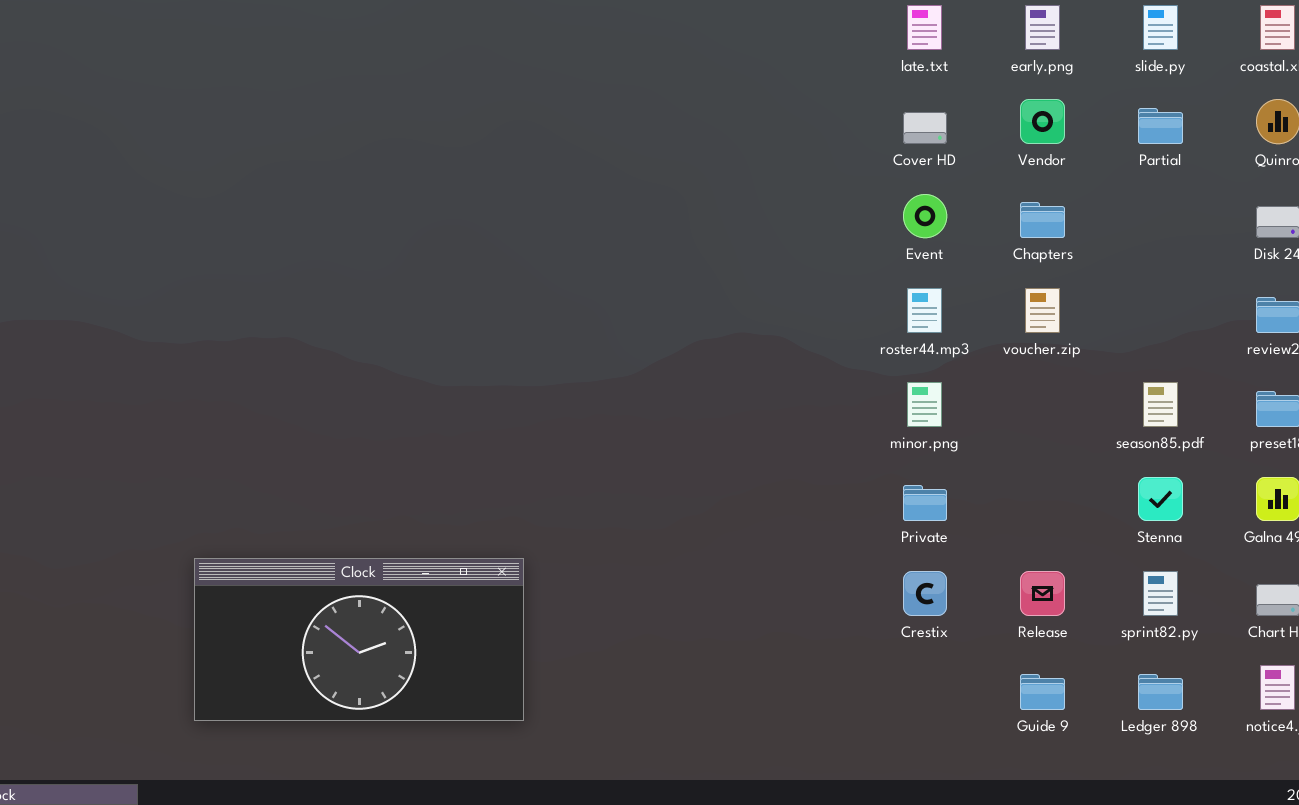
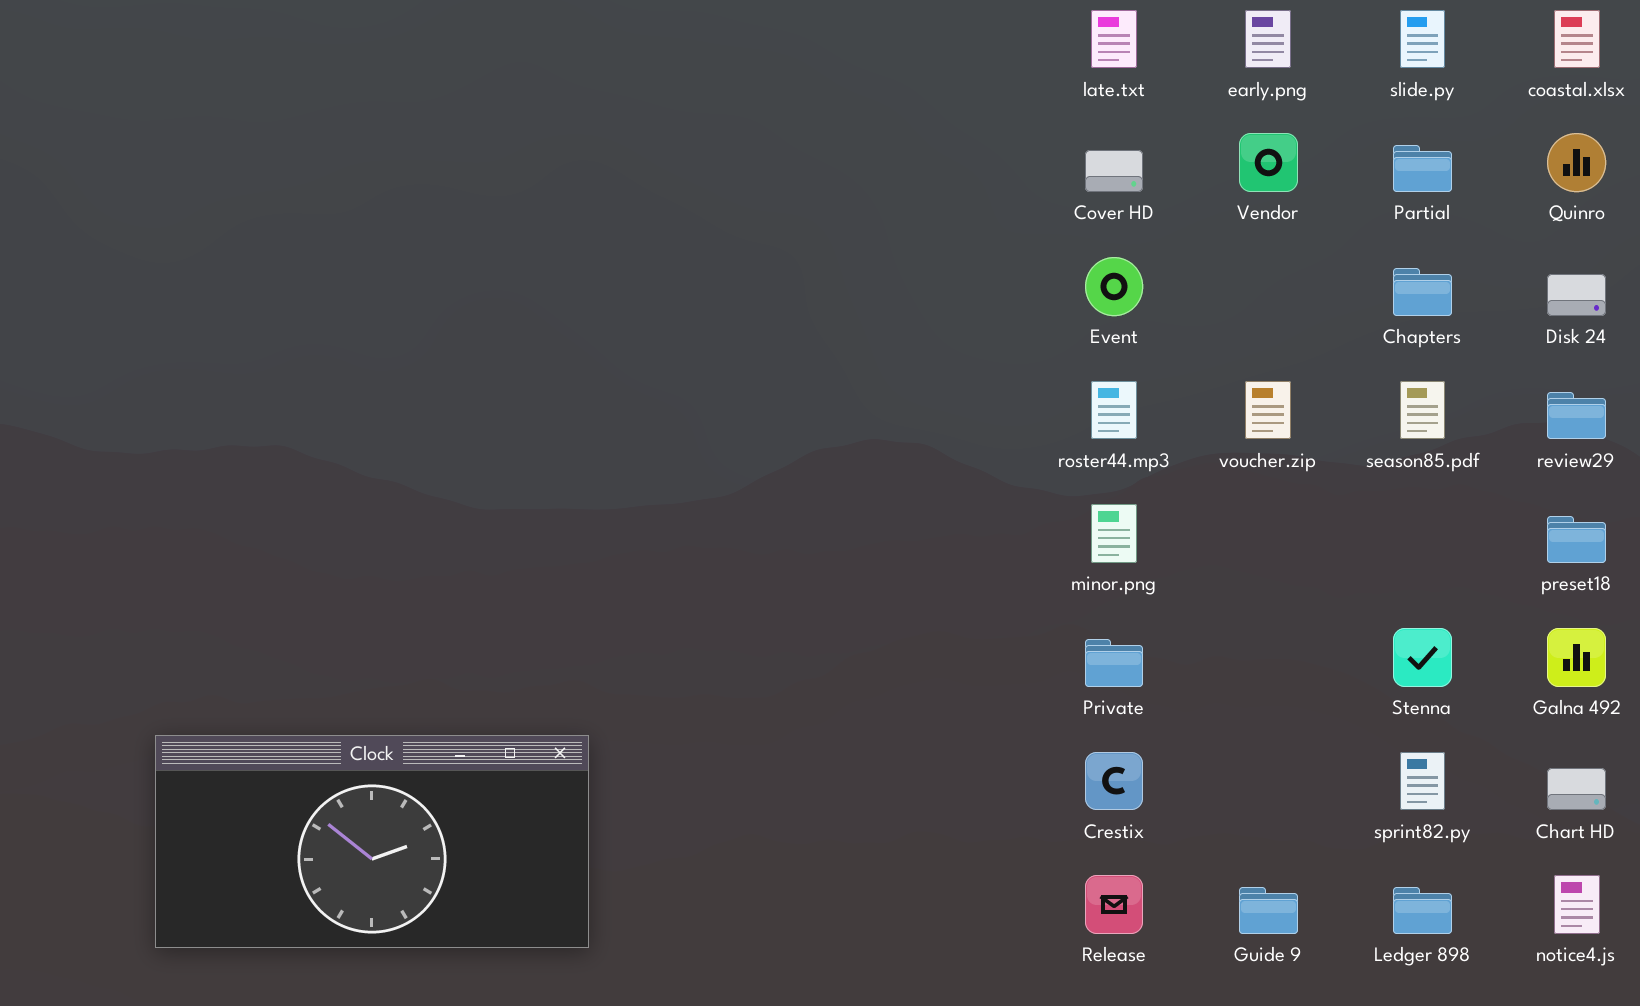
Chapters: [1020,202,1065,238] -> [1393,268,1452,316], moved
season85.pdf: [1143,382,1178,427] -> [1400,381,1445,439], moved
Release: [1020,571,1065,616] -> [1085,875,1143,934], moved

